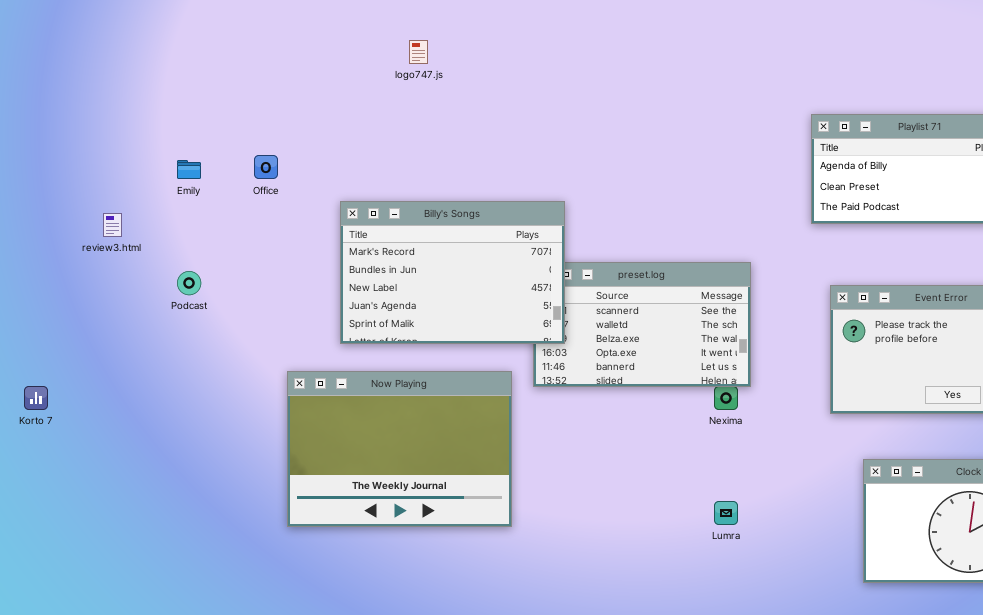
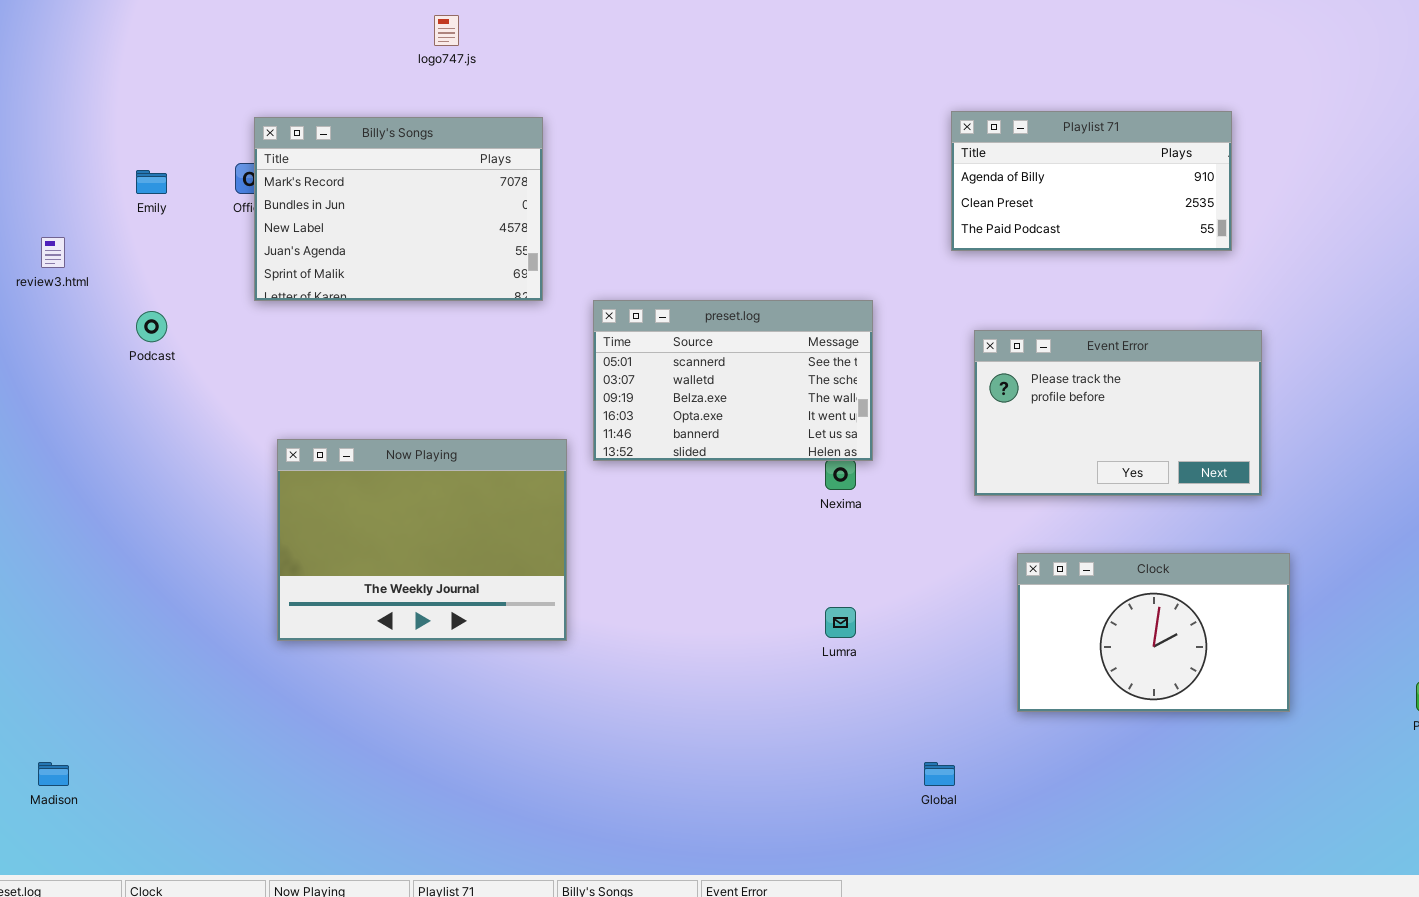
Billy's Songs: [340,201,565,344] -> [254,117,543,301], moved

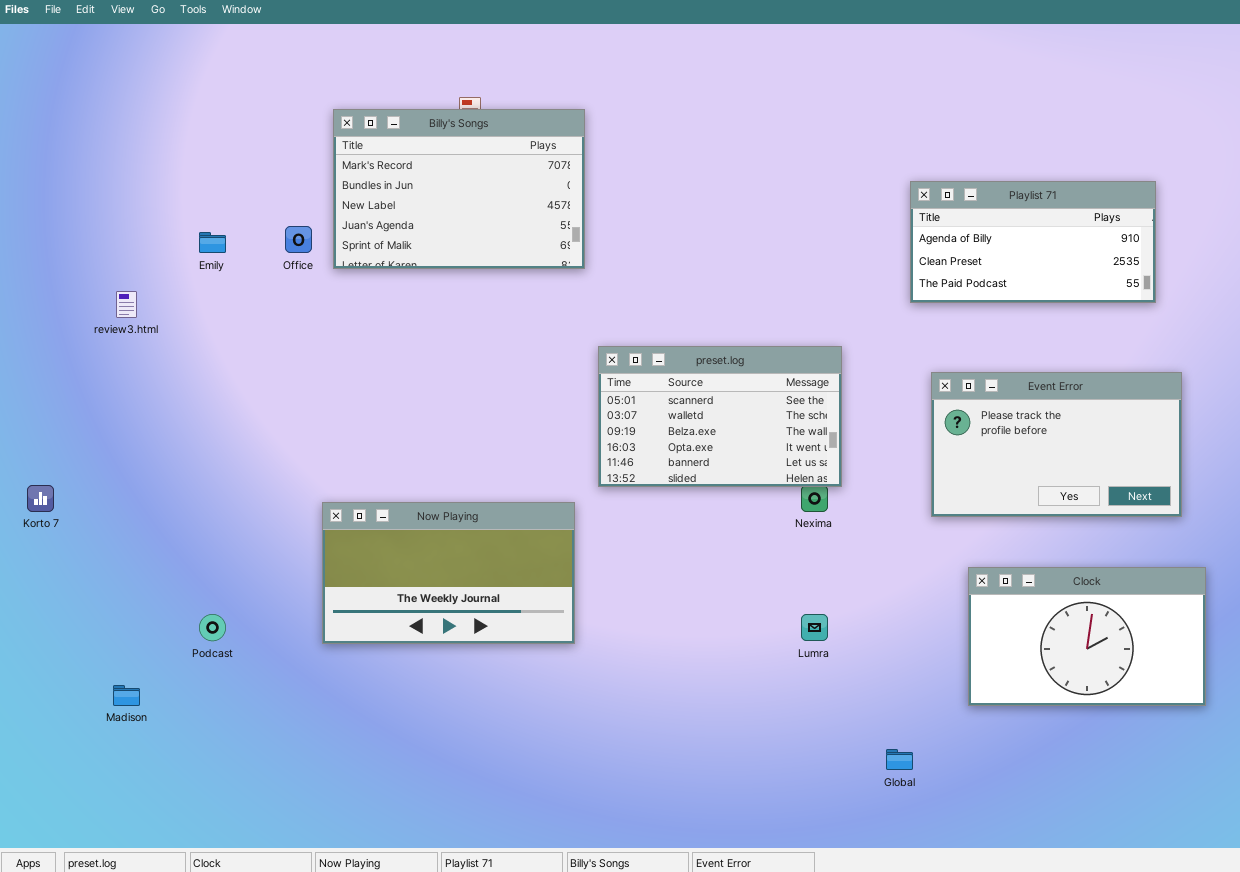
Billy's Songs: [254,117,543,301] -> [333,109,585,269], moved
Podcast: [136,311,167,342] -> [199,614,226,641], moved
Now Playing: [277,439,567,641] -> [322,502,575,644], resized
Madison: [38,762,69,786] -> [113,685,140,706], moved

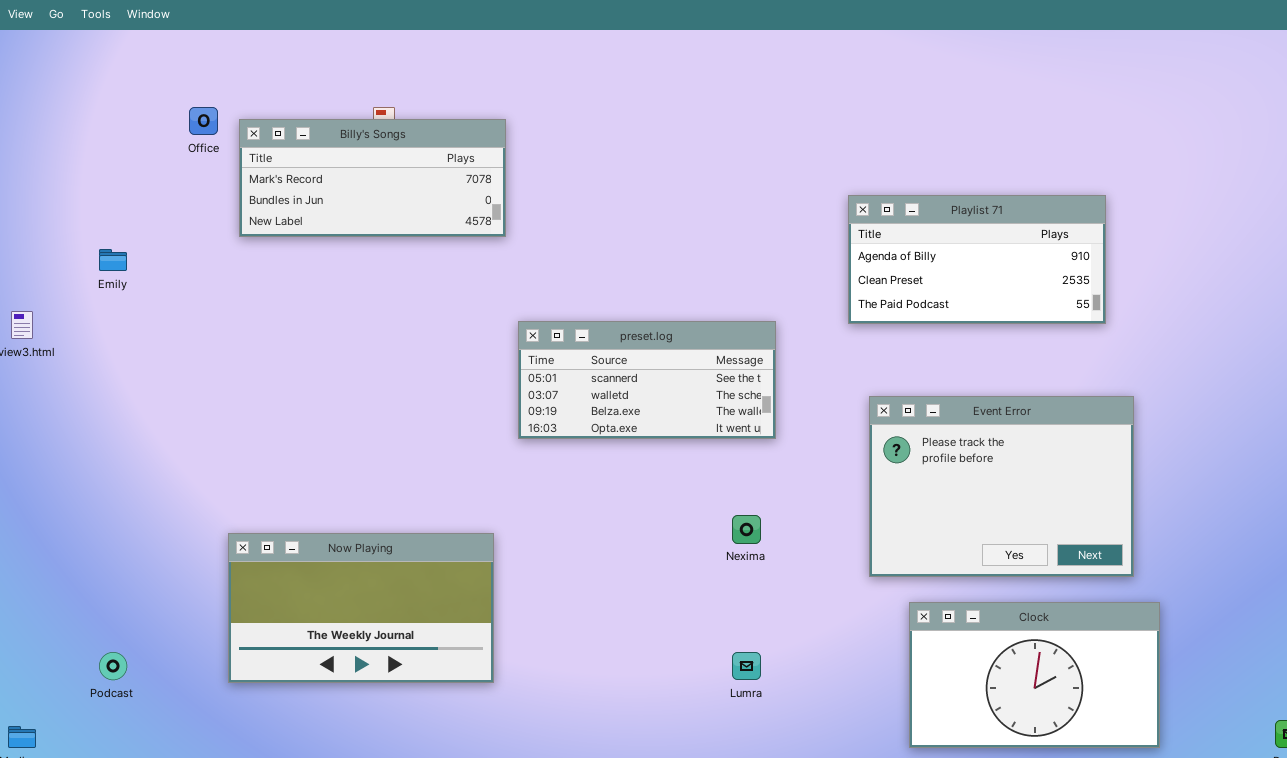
Billy's Songs: [333,109,585,269] -> [239,119,506,237], resized
Office: [285,226,312,253] -> [189,107,218,135], moved
preset.log: [598,346,842,487] -> [518,321,776,439], moved, resized
Event Error: [931,372,1182,517] -> [869,396,1134,577], resized

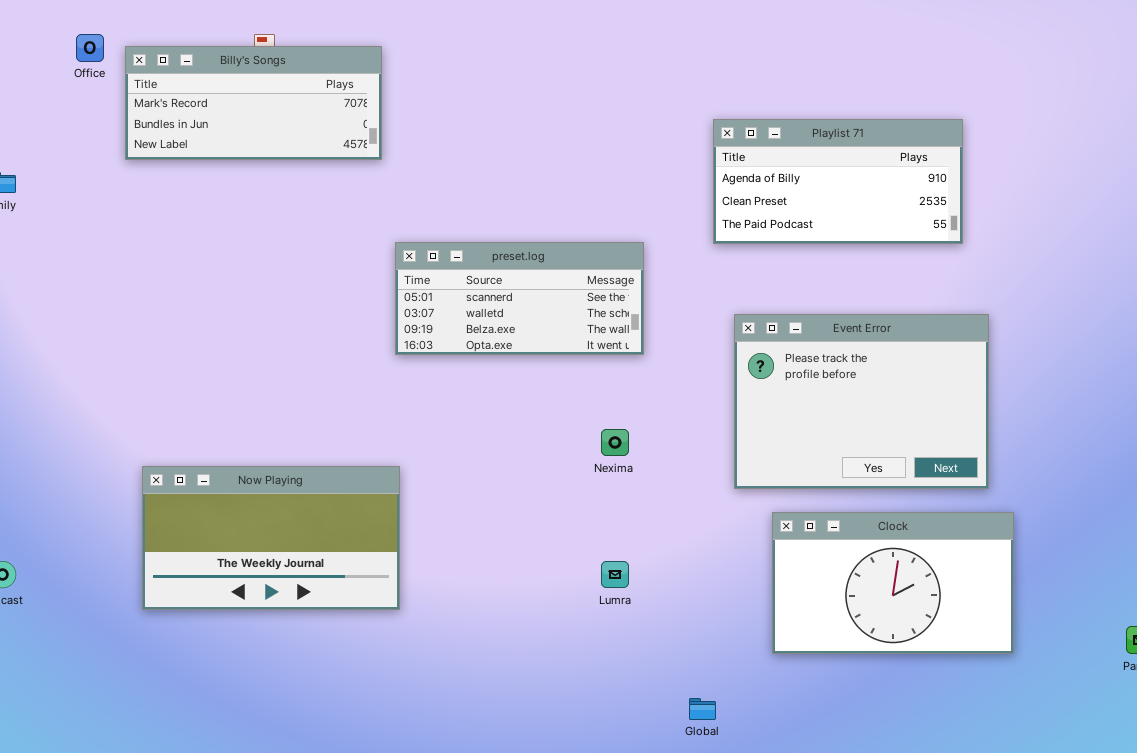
Now Playing: [228,533,494,683] -> [142,466,400,610], moved

